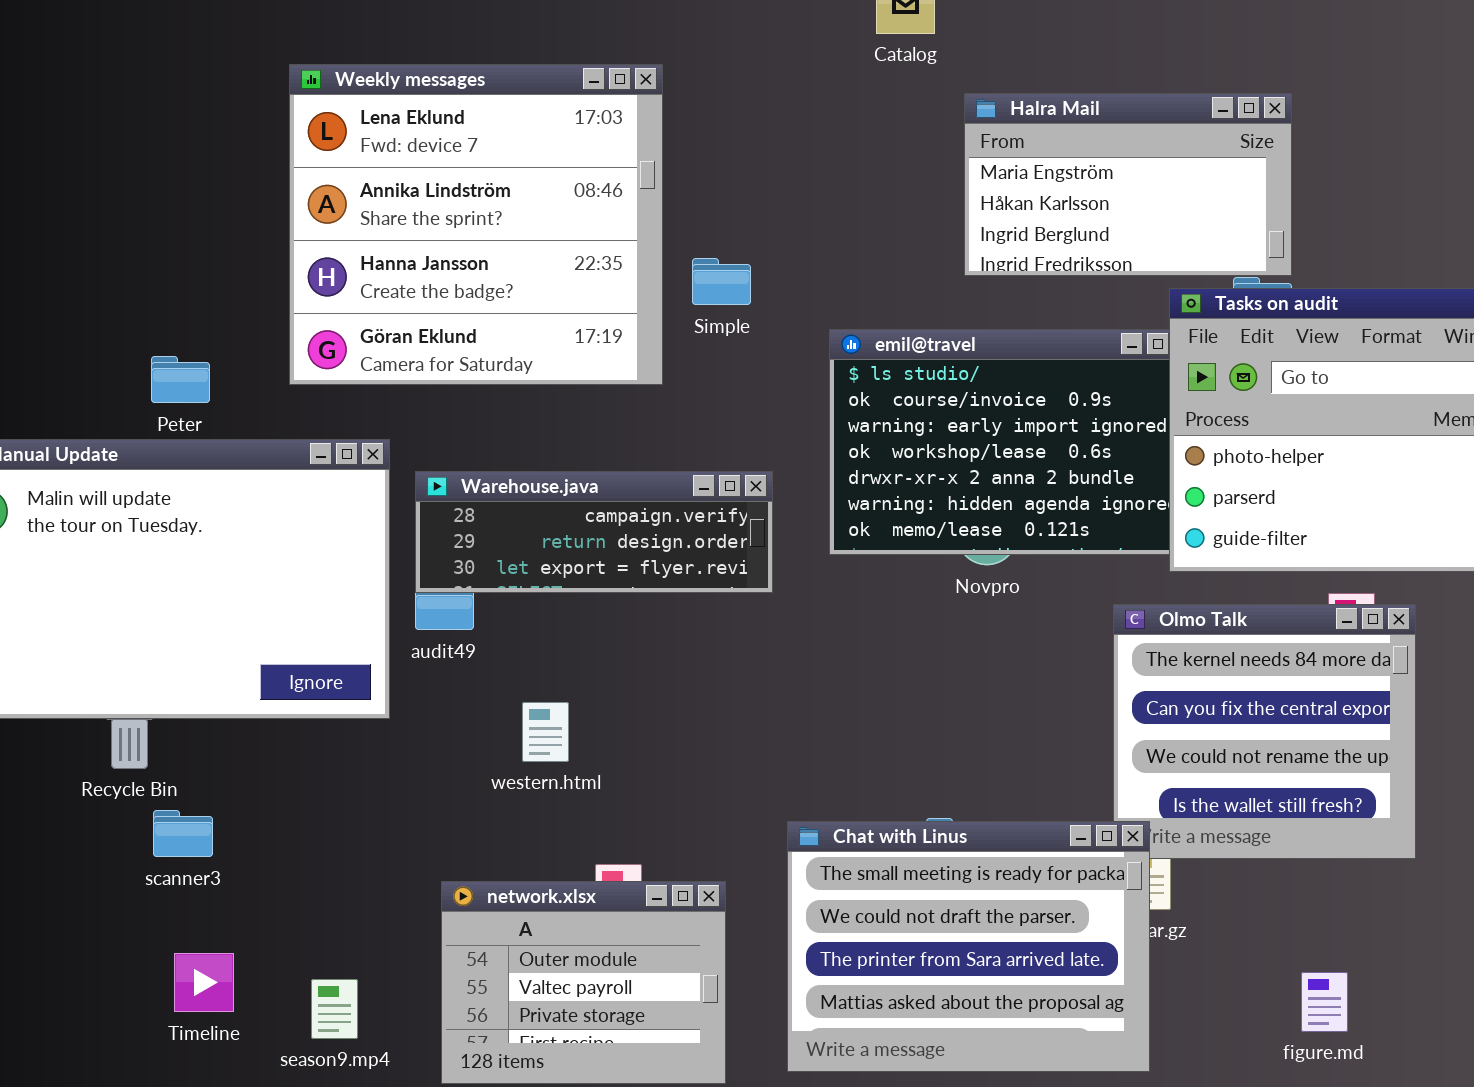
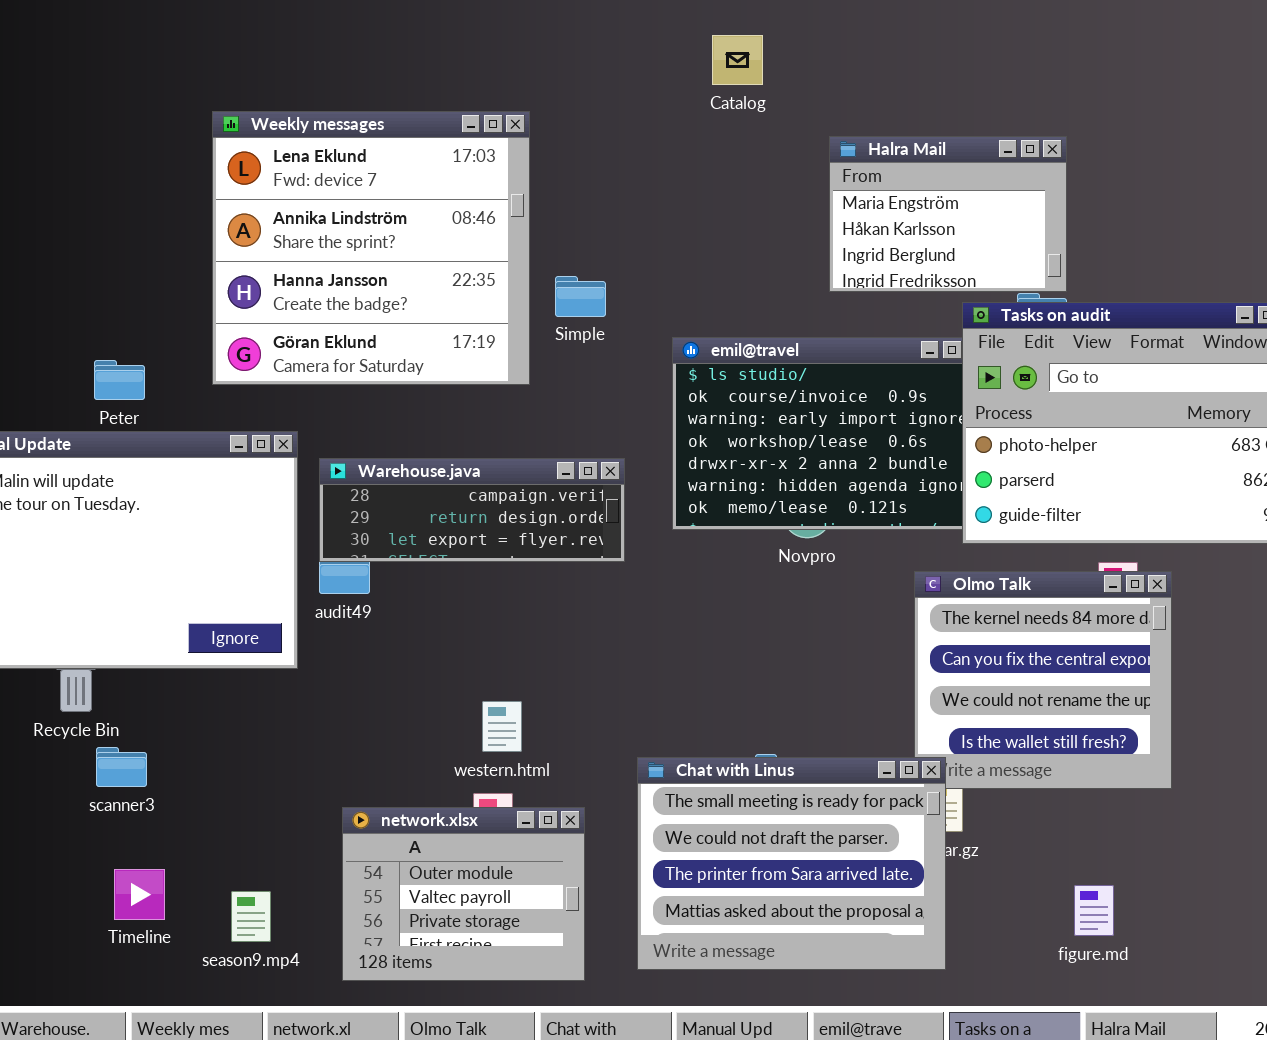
Halra Mail: [964,93,1292,276] -> [829,136,1067,292], resized
western.html: [522,702,569,762] -> [482,701,522,752], moved

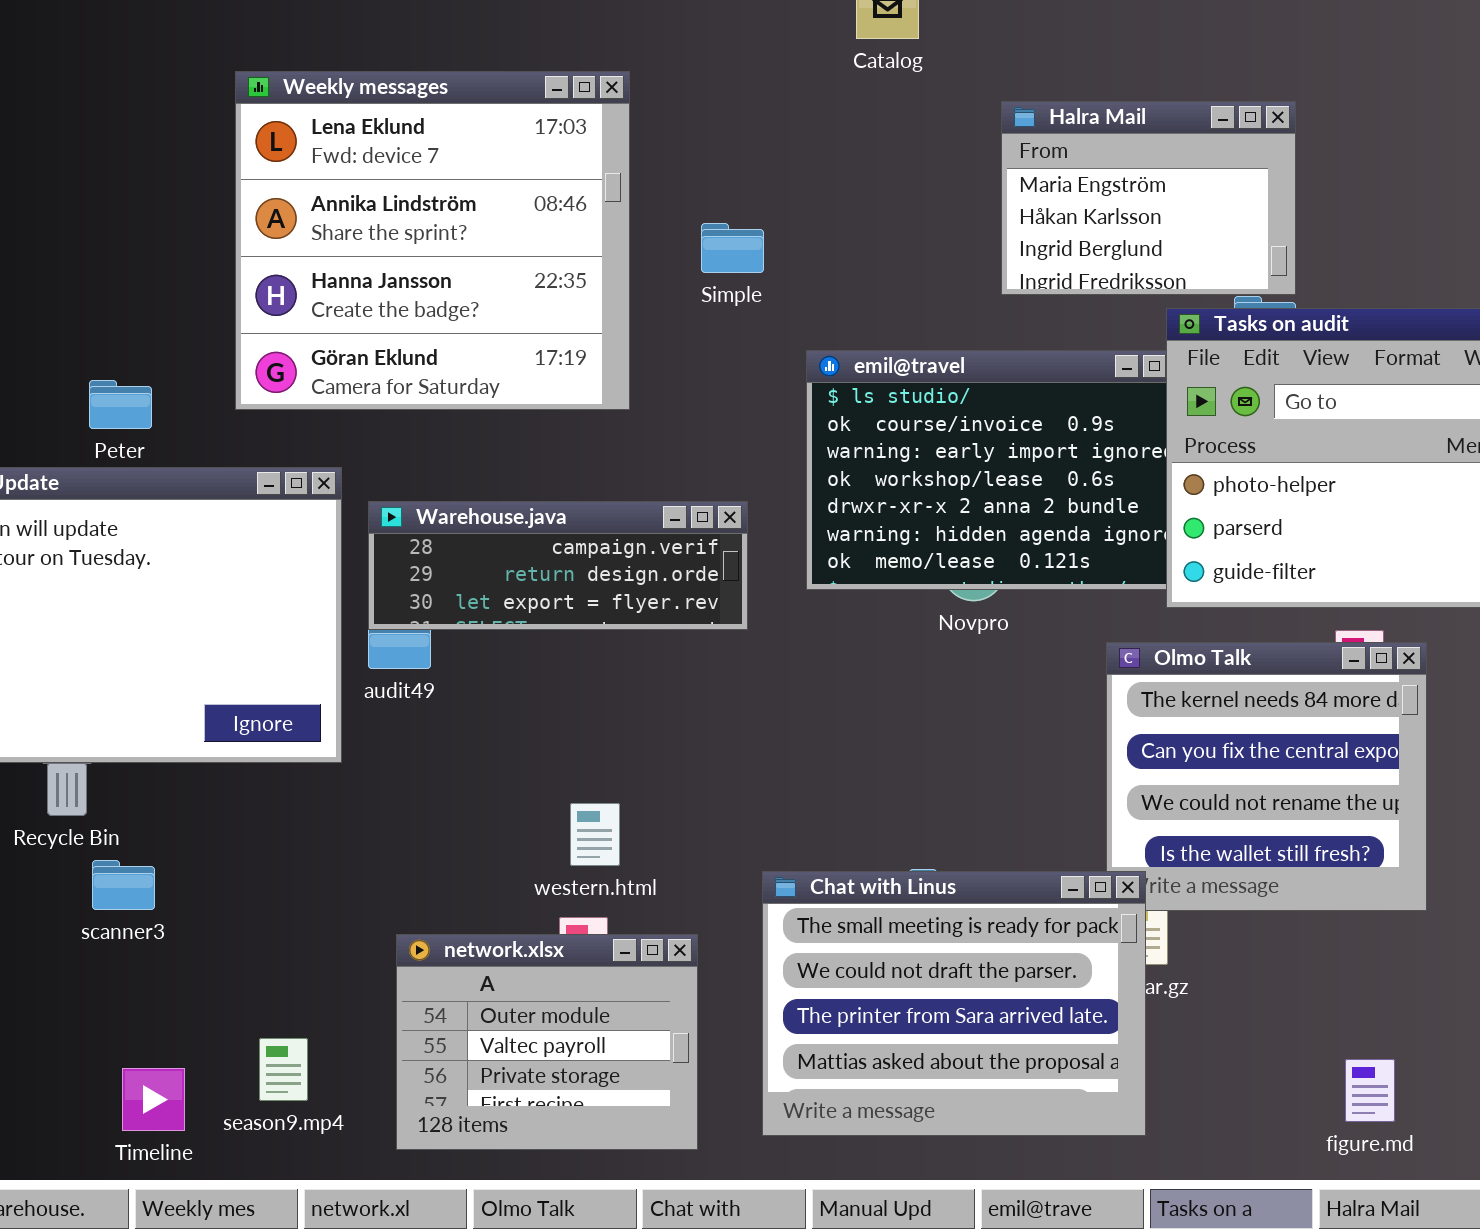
Simple: [555,276,606,317] -> [701,223,764,273], moved
Timeline: [114,869,165,920] -> [122,1068,185,1131], moved
figure.md: [1074,885,1114,936] -> [1345,1059,1395,1122], moved

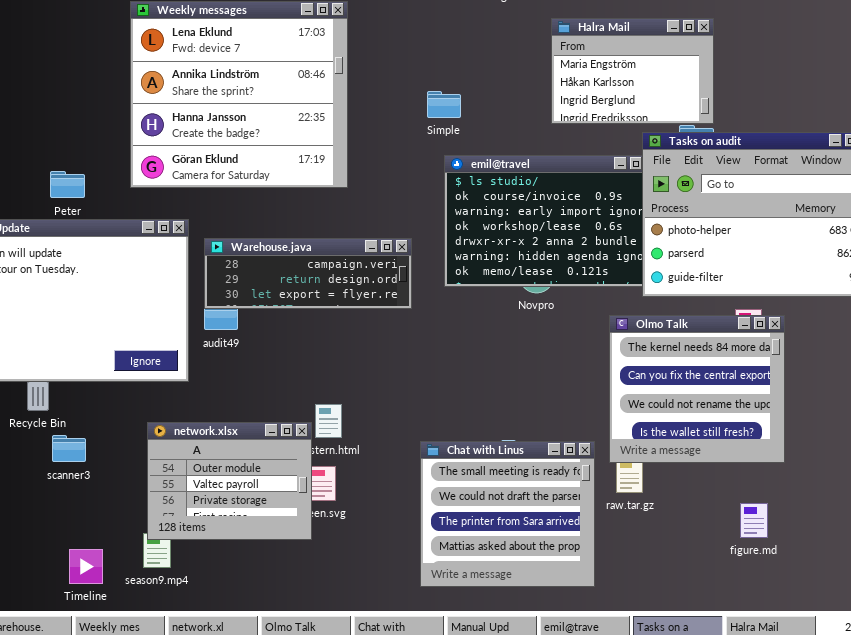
Simple: [701,223,764,273] -> [427,91,461,118], moved
Chat with Linus: [762,871,1146,1136] -> [420,441,595,587], resized
network.xlsx: [396,934,698,1150] -> [147,422,312,540], moved
figure.md: [1345,1059,1395,1122] -> [740,503,768,538], moved

